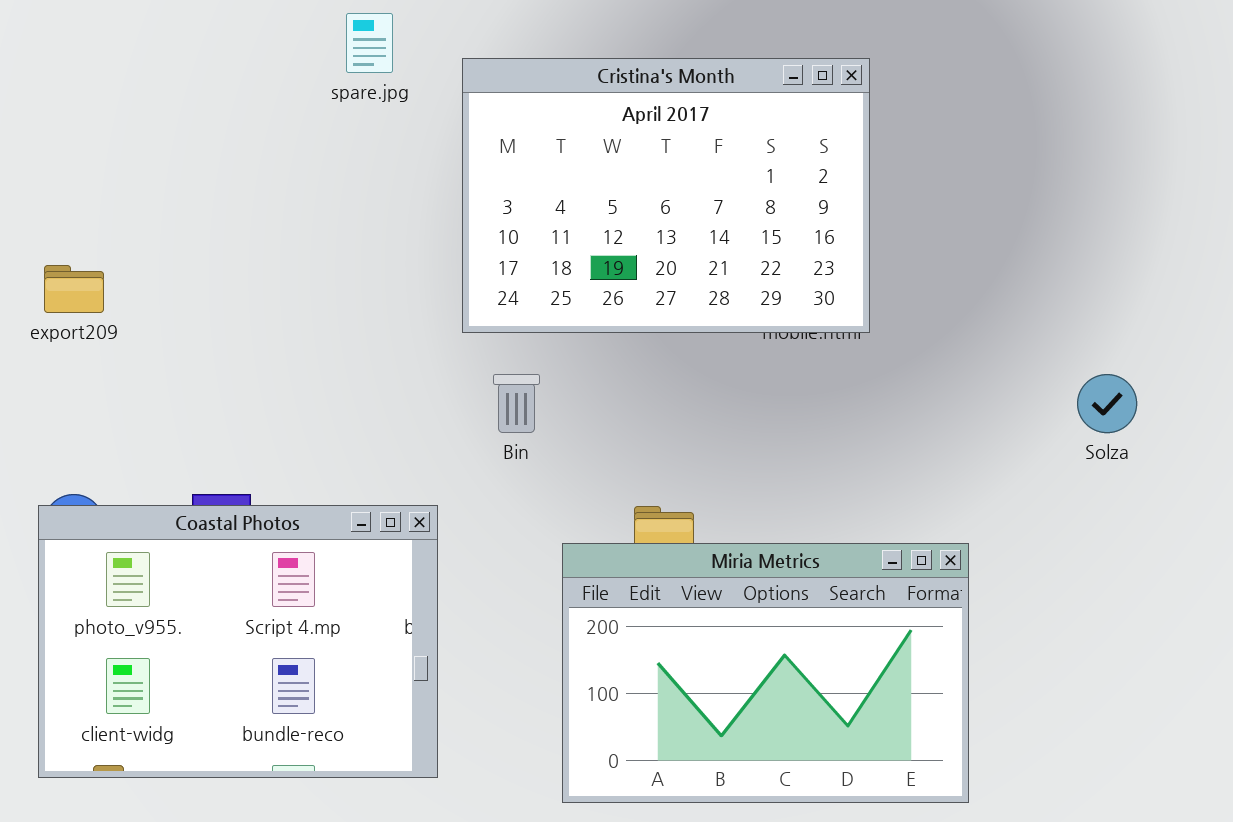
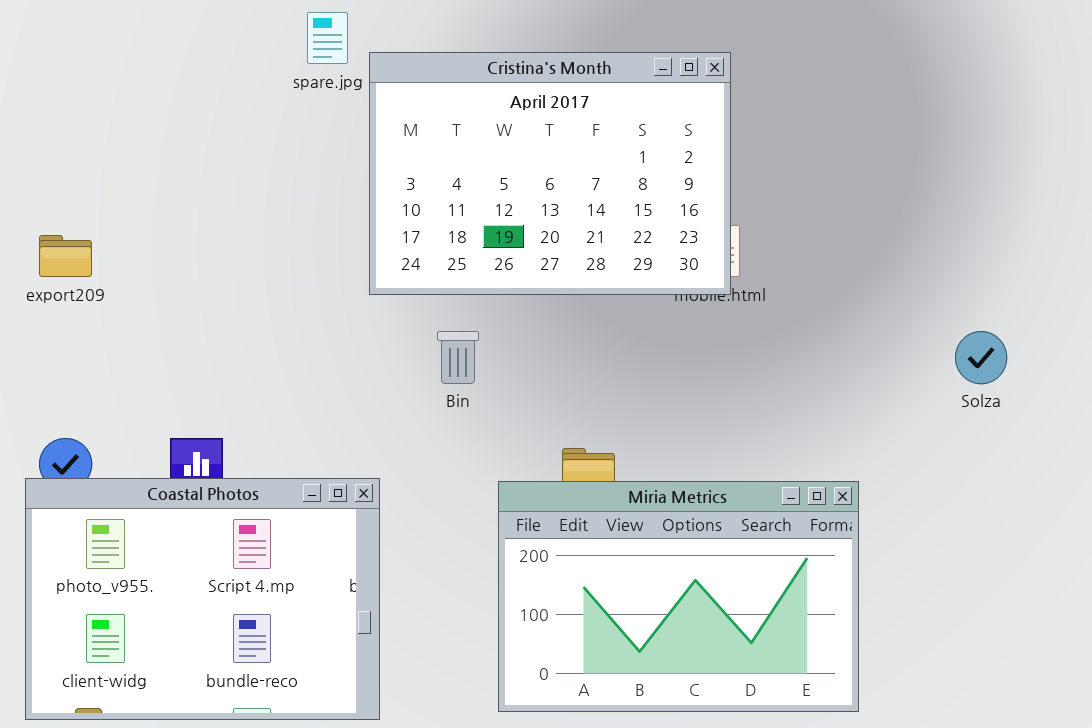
Cristina's Month: [462,58,870,333] -> [369,52,731,295], moved
Coastal Photos: [38,505,438,778] -> [25,478,380,720], moved

